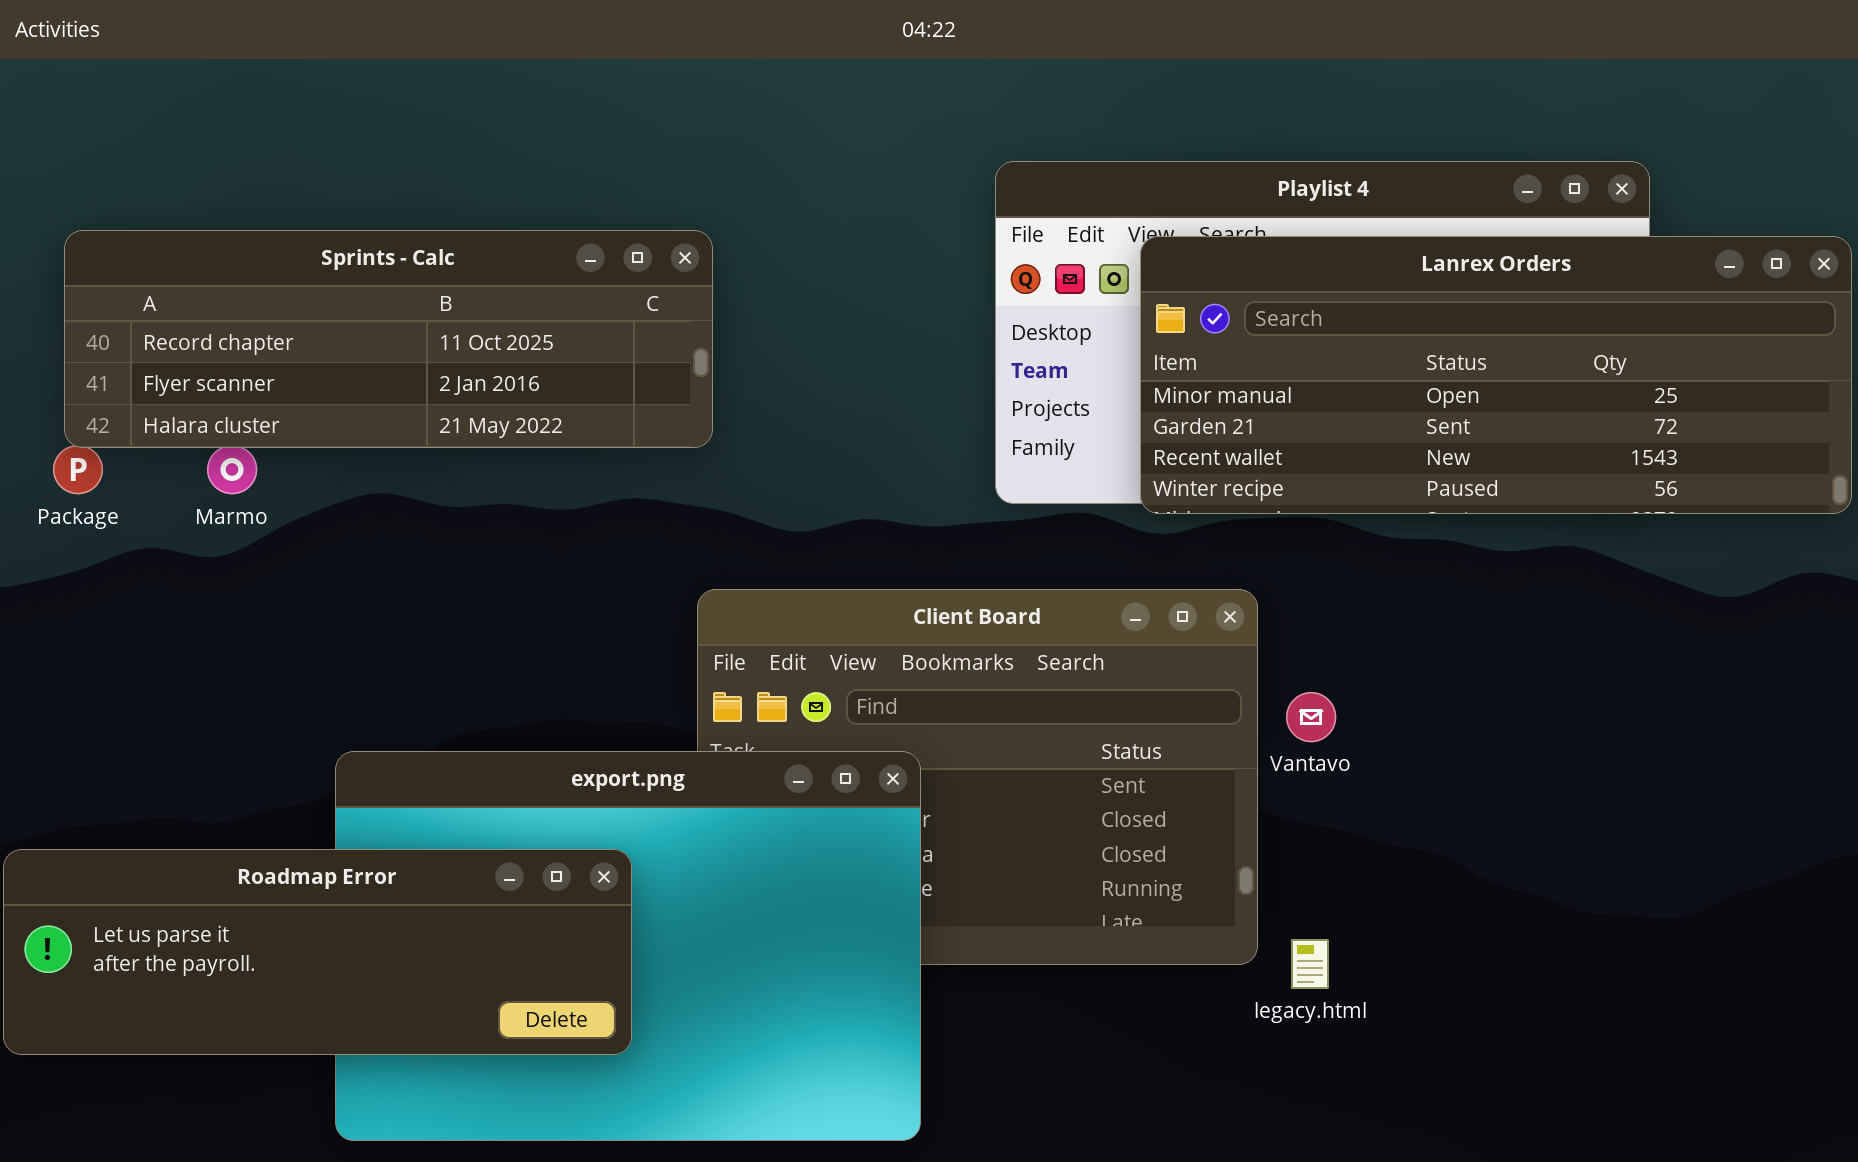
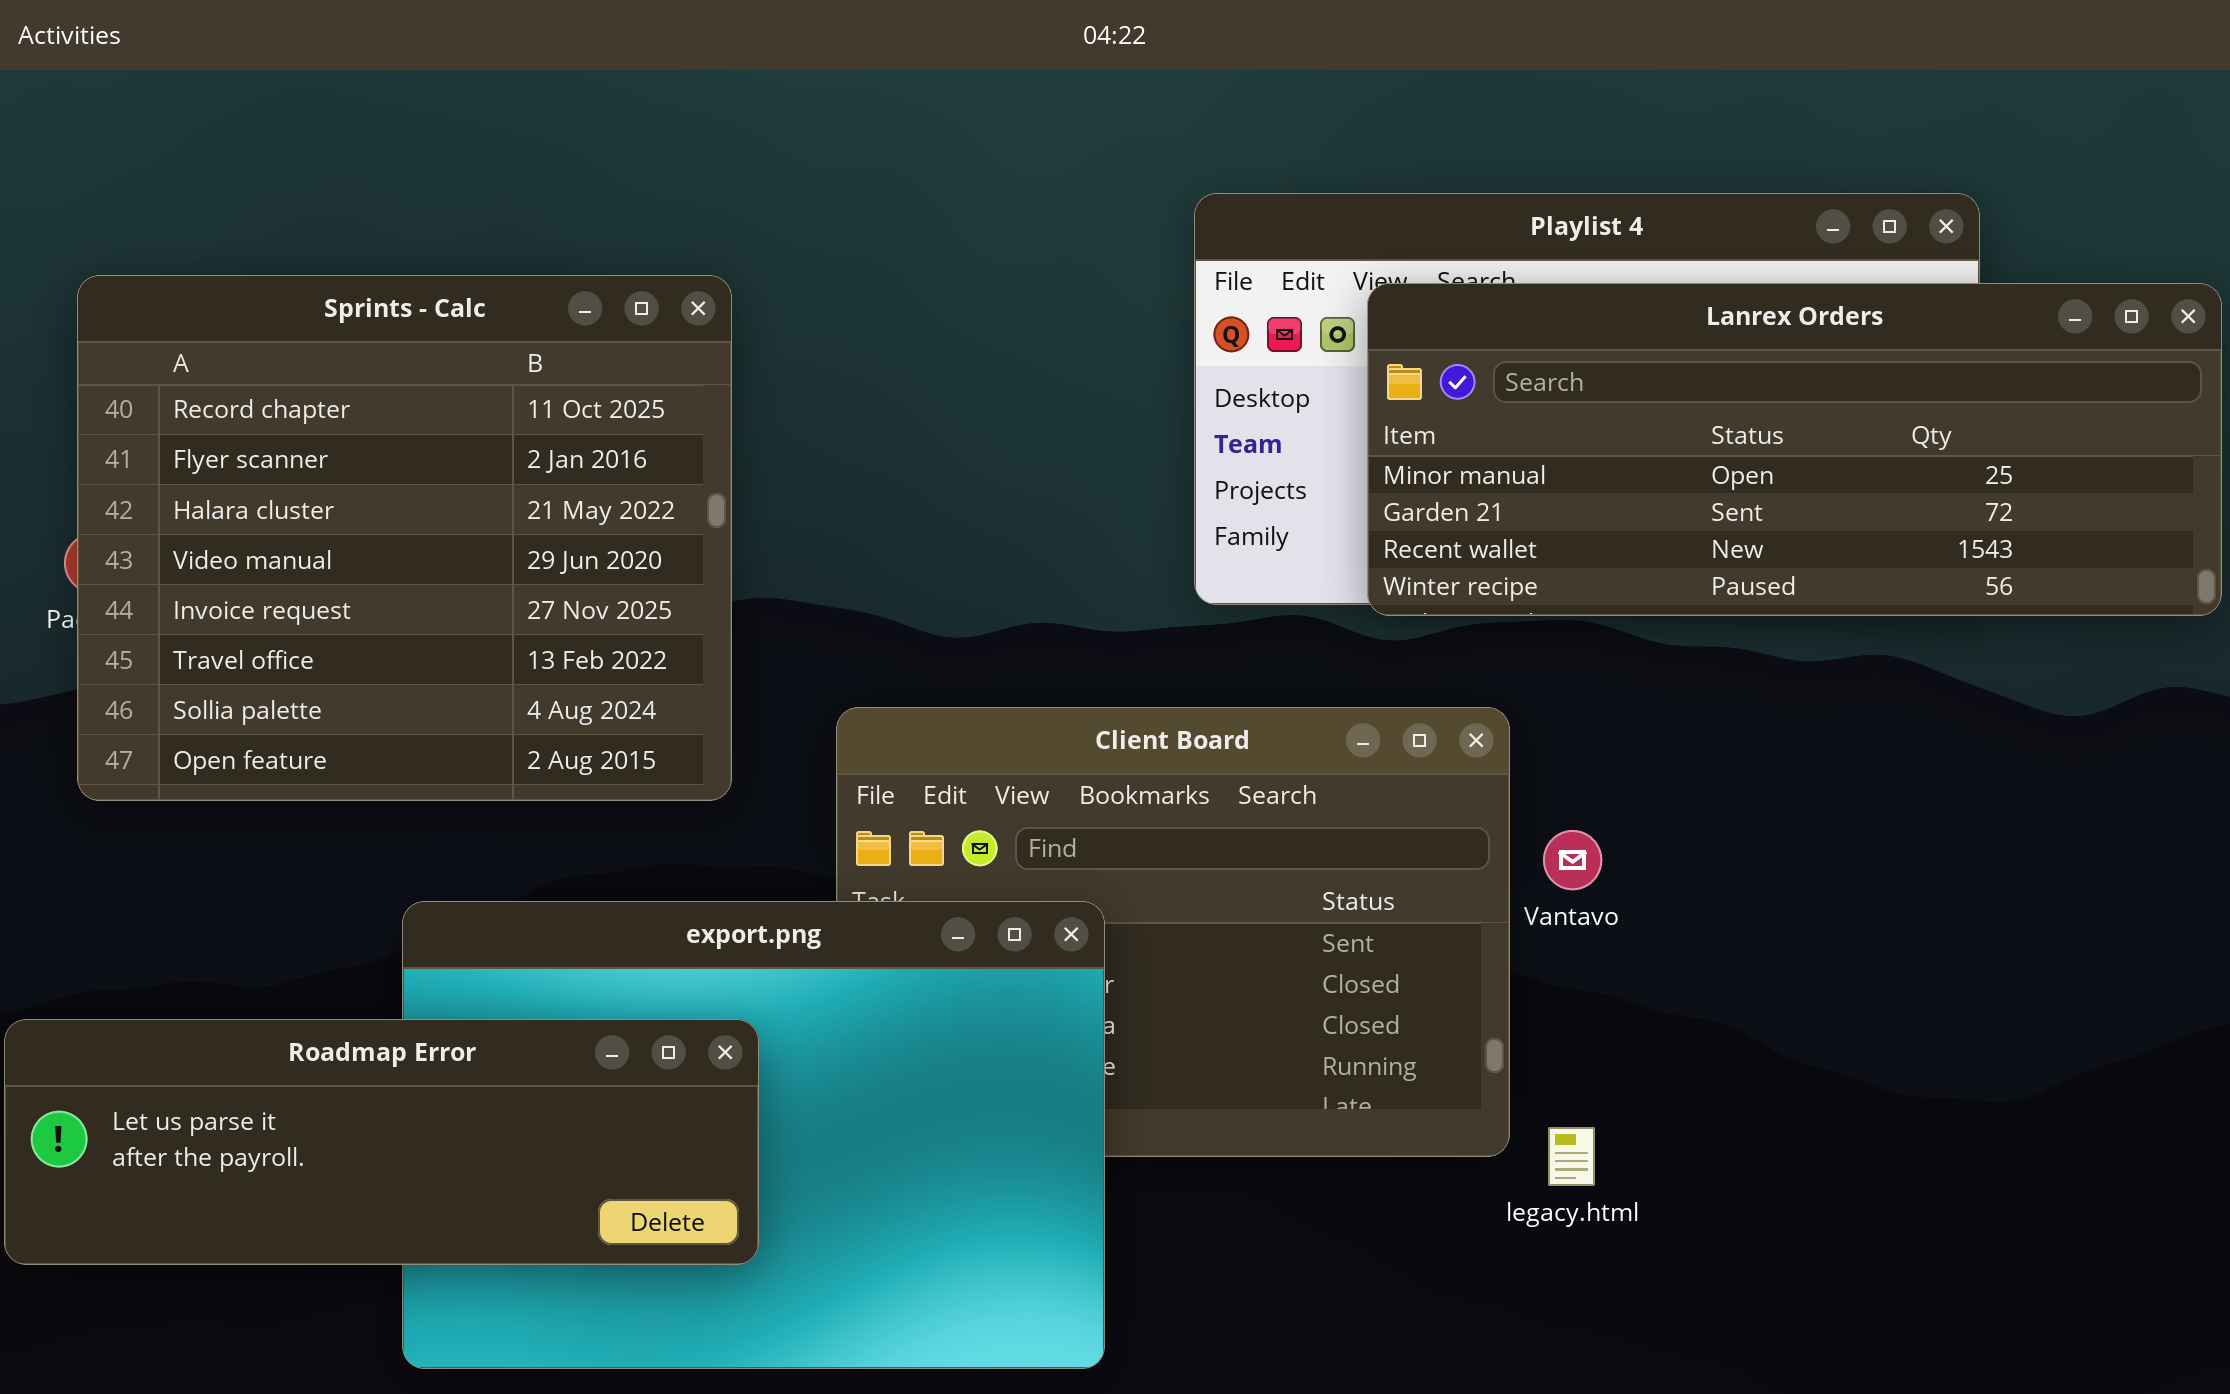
Sprints - Calc: [64,230,713,448] -> [77,275,732,801], resized

